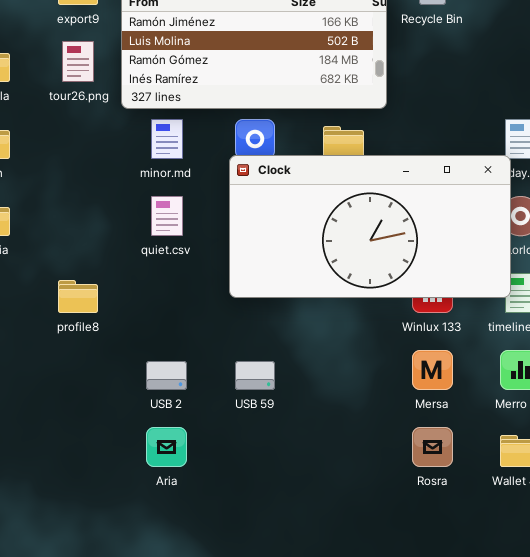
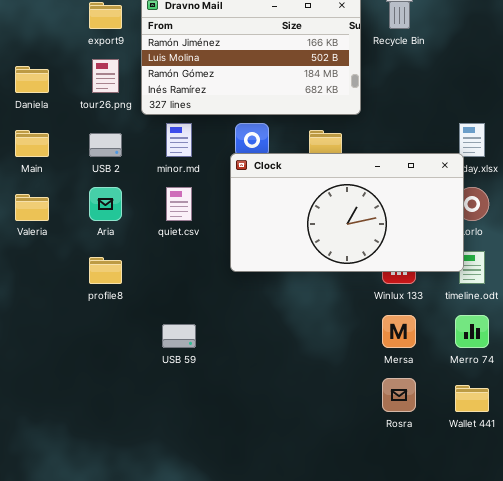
USB 2: [146,361,187,390] -> [89,133,122,157], moved
USB 59: [235,361,275,390] -> [162,324,196,348], moved
Aria: [146,427,187,467] -> [89,187,122,221], moved

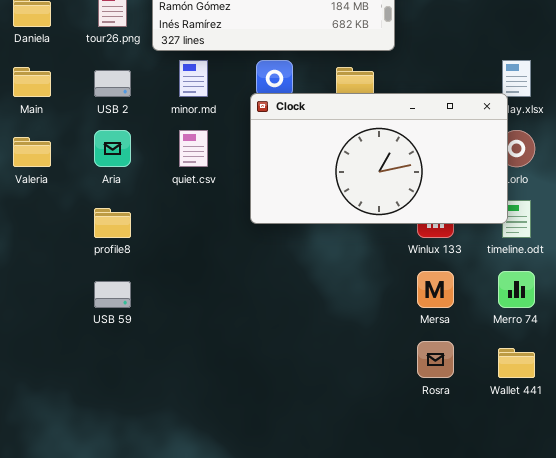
USB 59: [162,324,196,348] -> [94,281,131,308], moved

